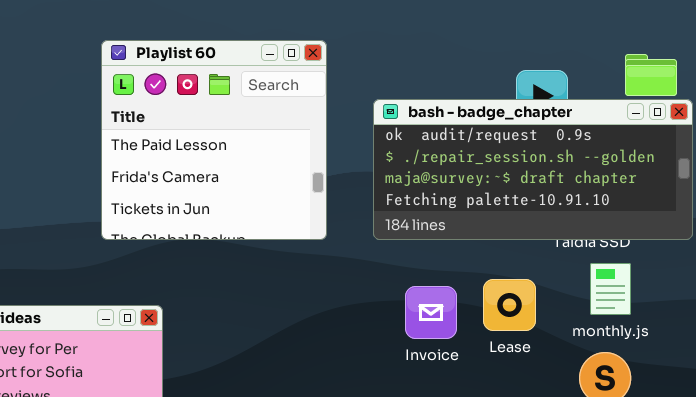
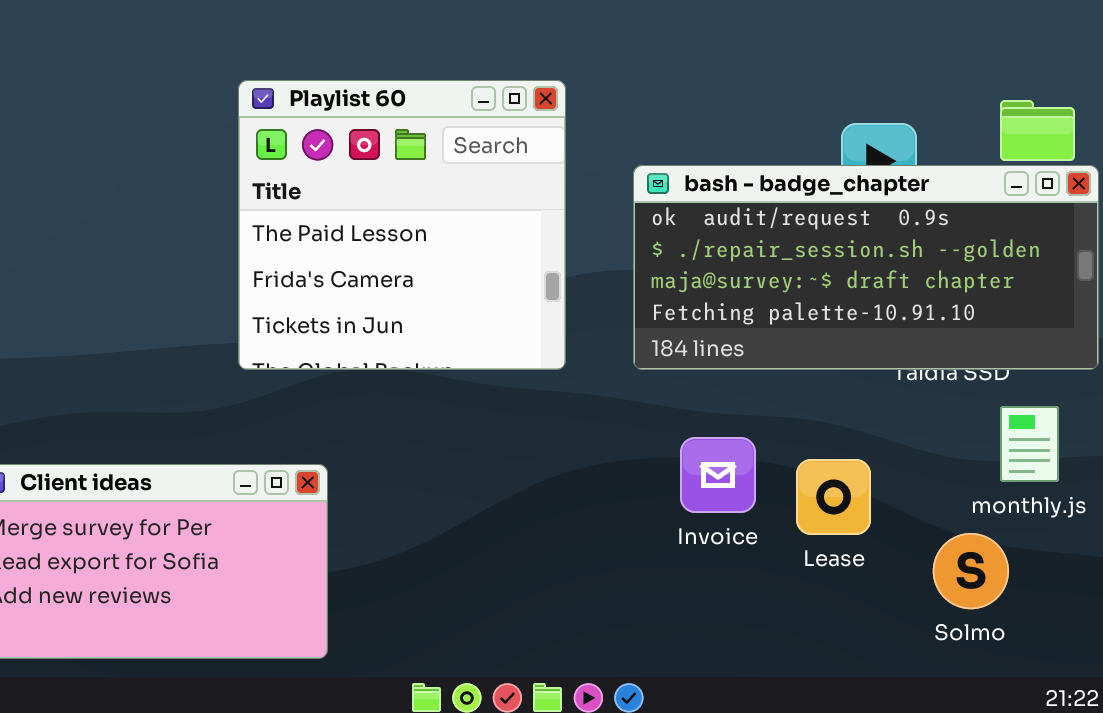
monthly.js: [590,263,631,315] -> [1000,406,1059,482], moved
Lease: [483,279,536,331] -> [796,459,871,535], moved

